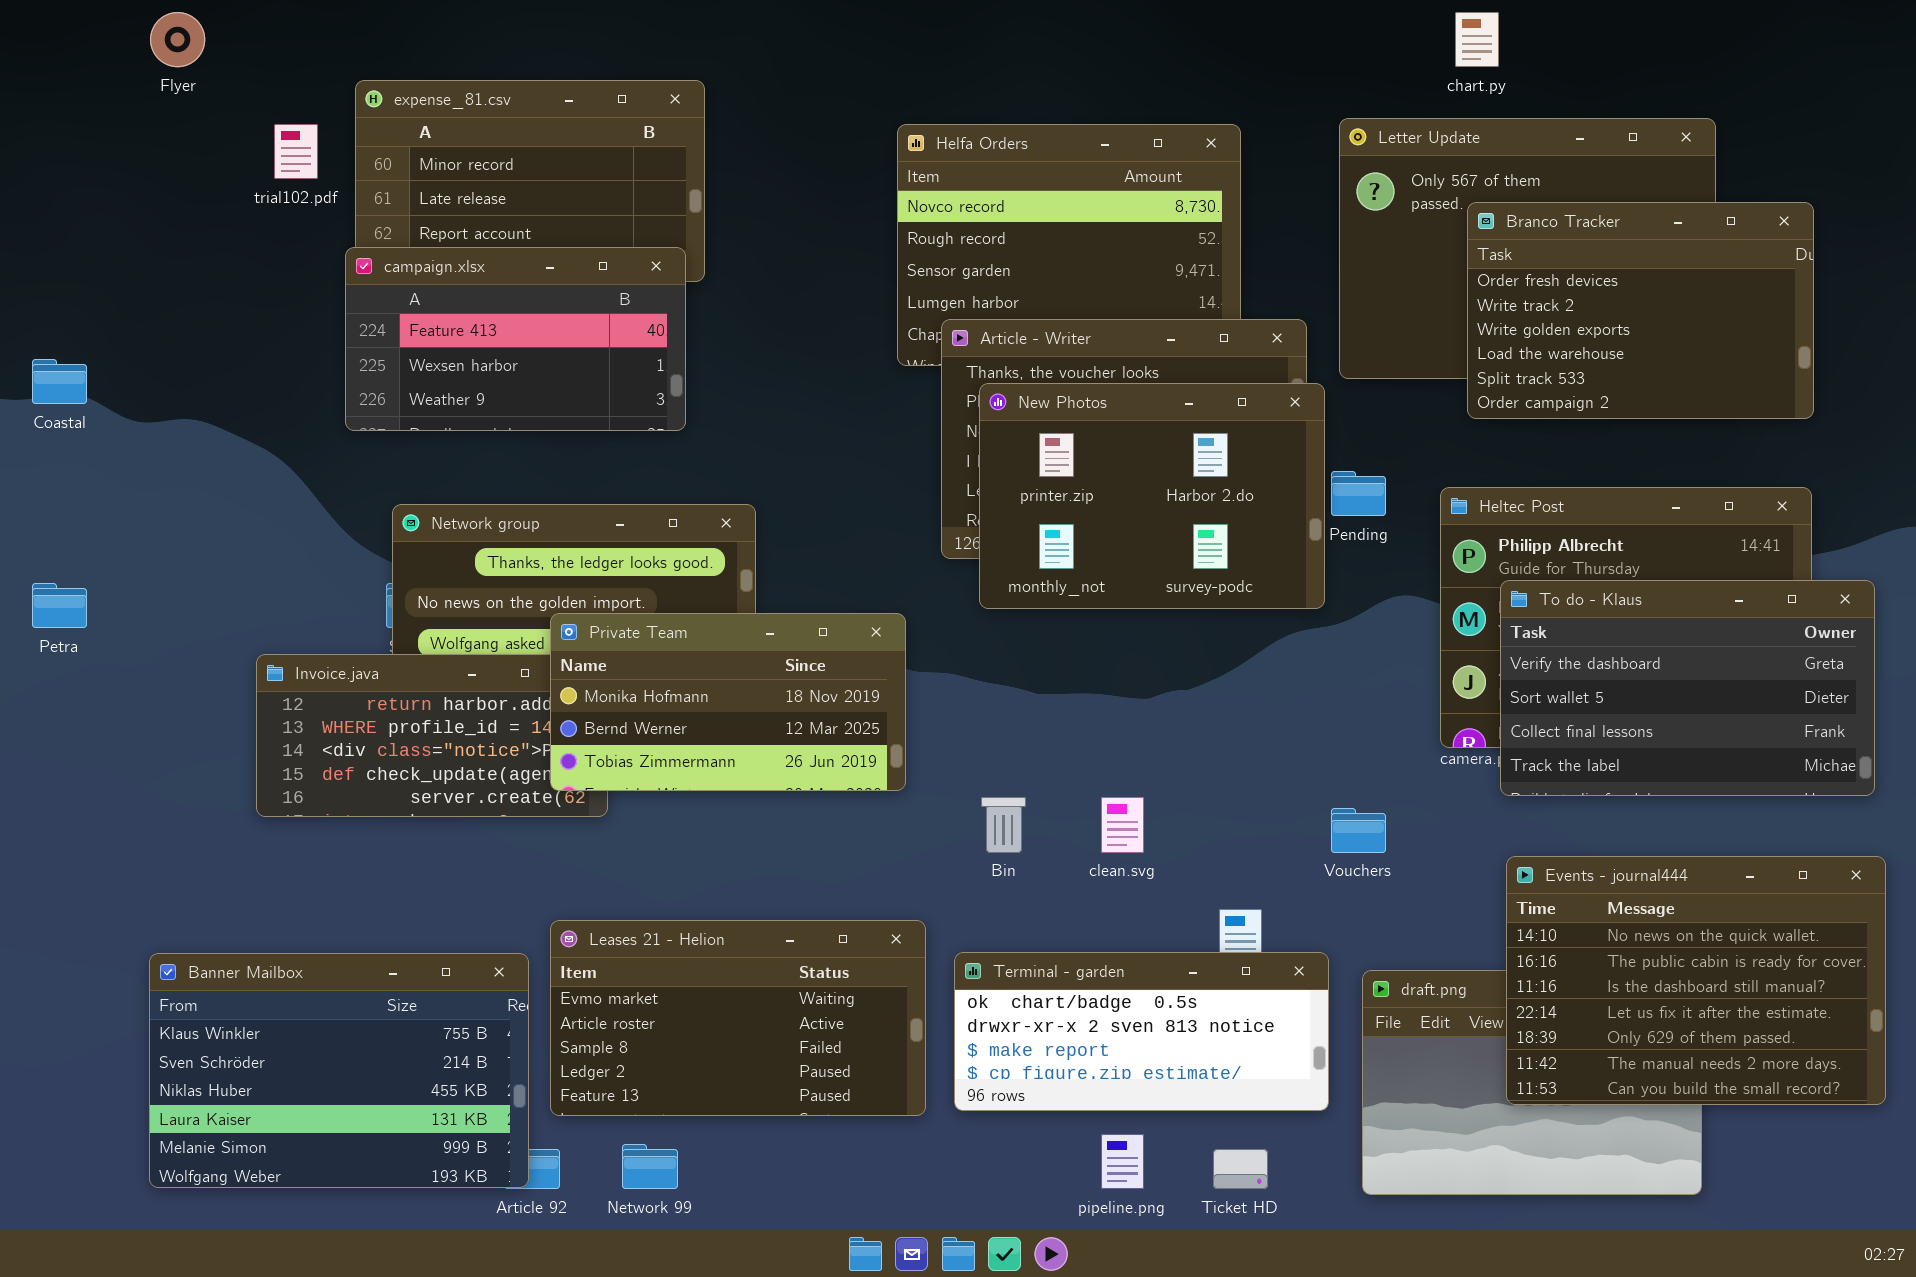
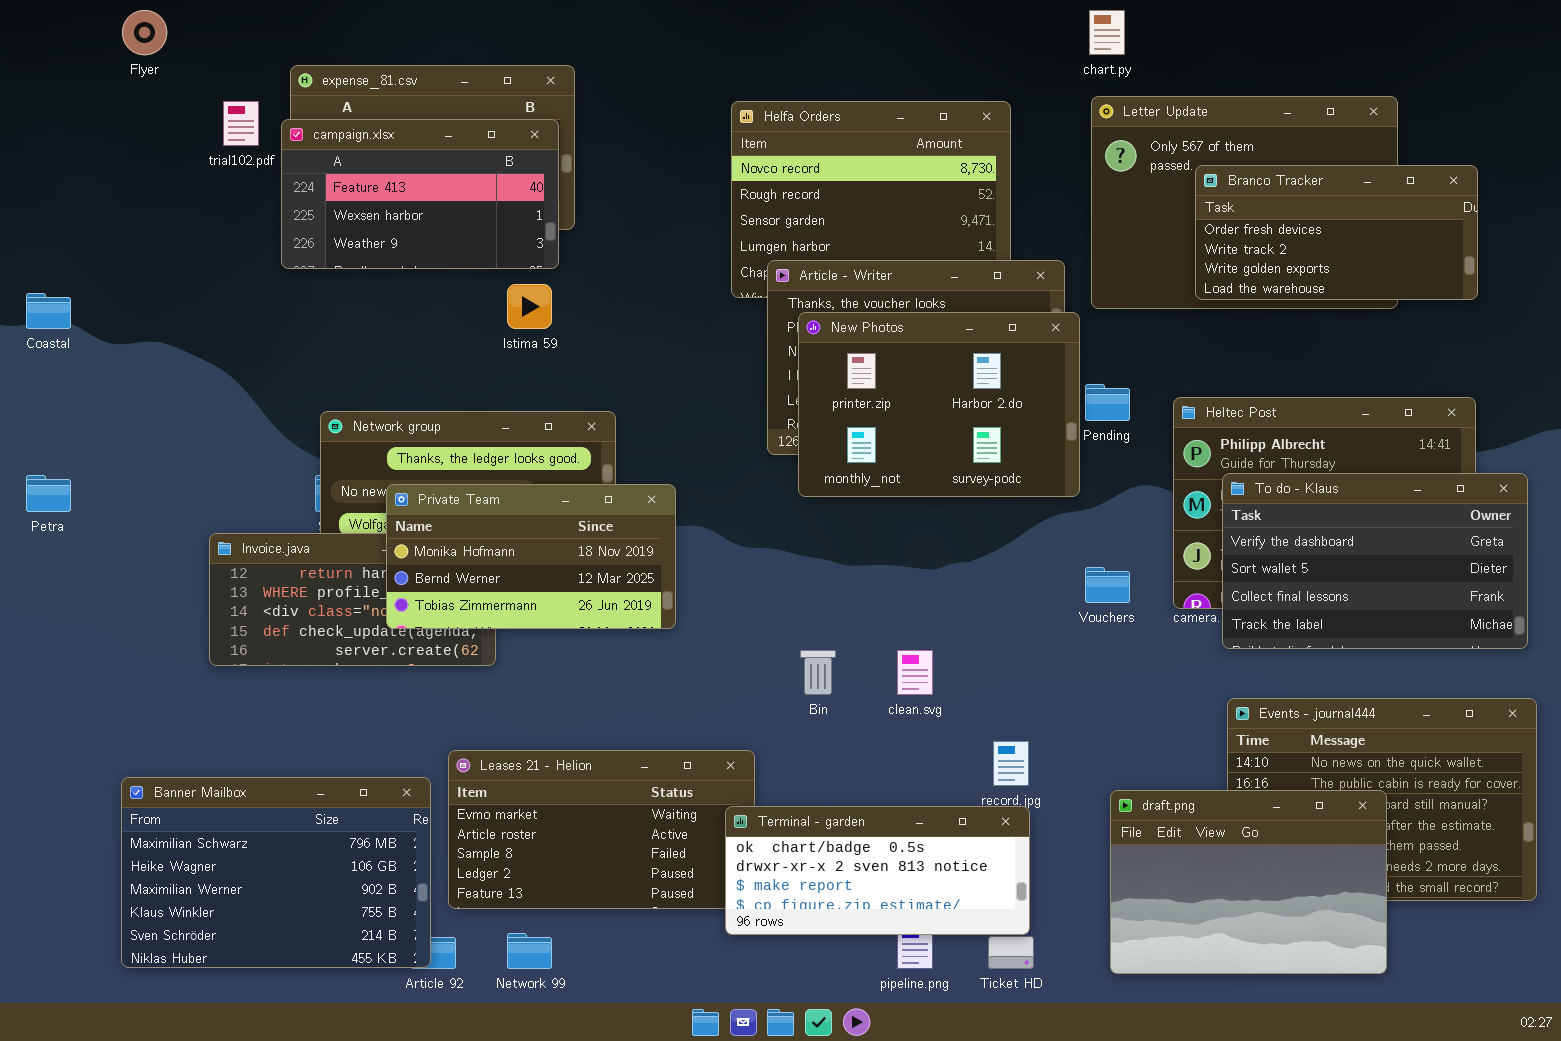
chart.py: [1455,12,1499,67] -> [1089,10,1125,55], moved
Branco Tracker: [1467,202,1814,419] -> [1195,165,1478,300], resized
campaign.xlsx: [345,247,686,431] -> [281,119,559,269], moved
Private Team: [550,613,906,791] -> [386,484,676,629], moved
Vouchers: [1331,808,1386,853] -> [1085,567,1130,603], moved
Terminal - garden: [954,952,1329,1111] -> [725,806,1030,935], moved
Banner Mailbox: [149,953,529,1188] -> [121,777,431,968], scrolled up 3 rows
draft.png: [1362,970,1702,1195] -> [1110,790,1387,974], raised

